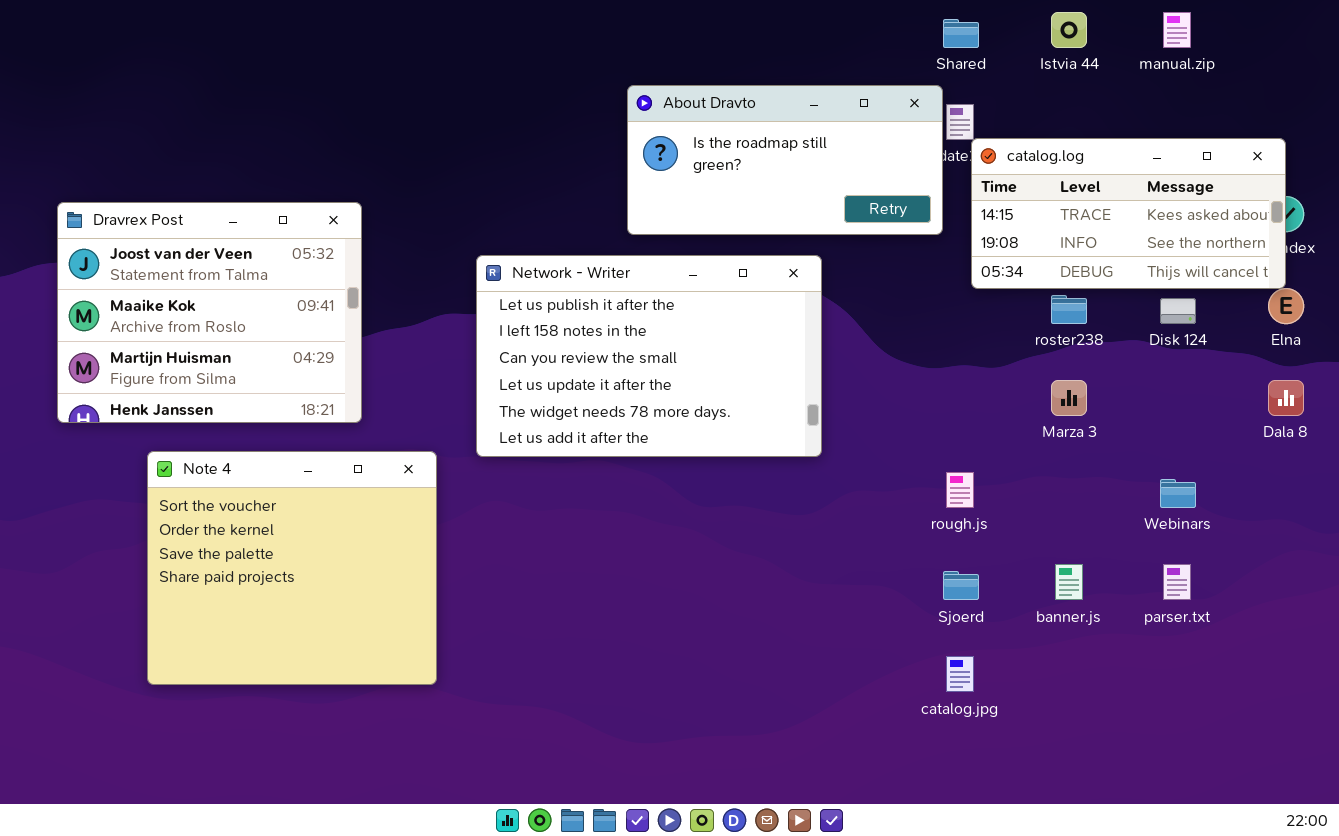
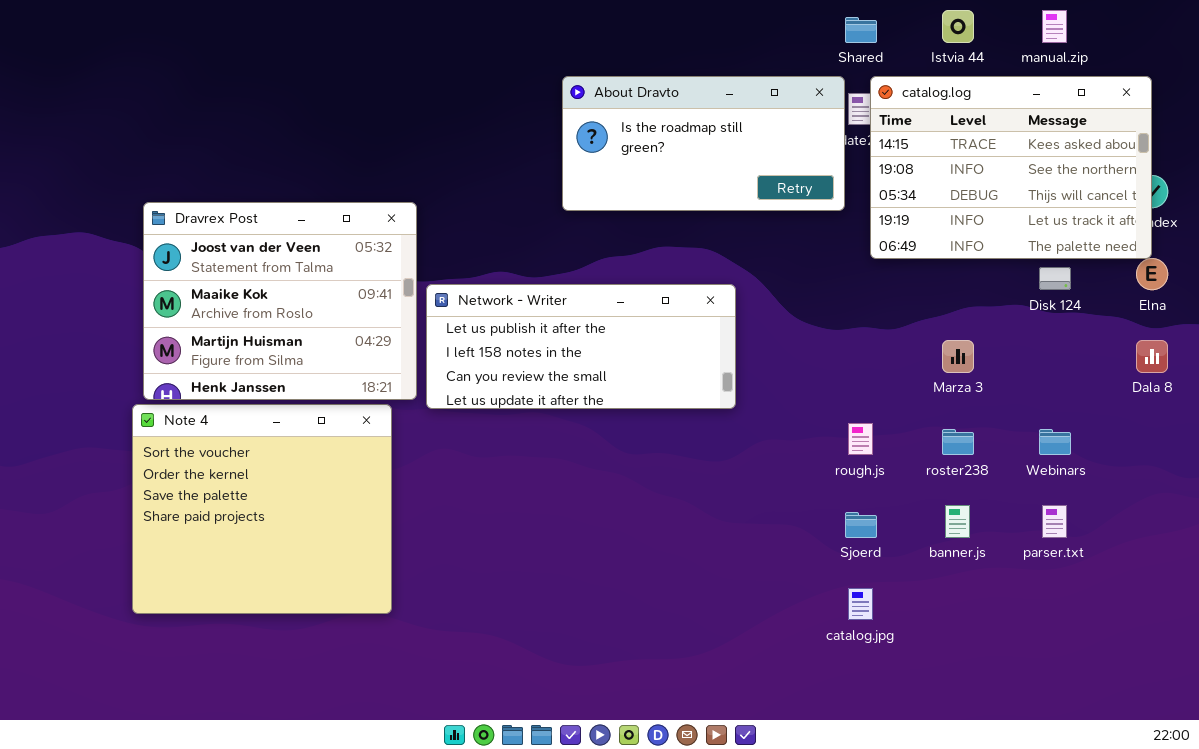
catalog.log: [971,138,1286,289] -> [870,76,1152,259], resized
Dravrex Post: [57,202,362,423] -> [143,202,417,400], moved
Network - Writer: [476,255,822,457] -> [426,284,736,409], resized
roster238: [1051,295,1087,324] -> [942,429,974,455], moved

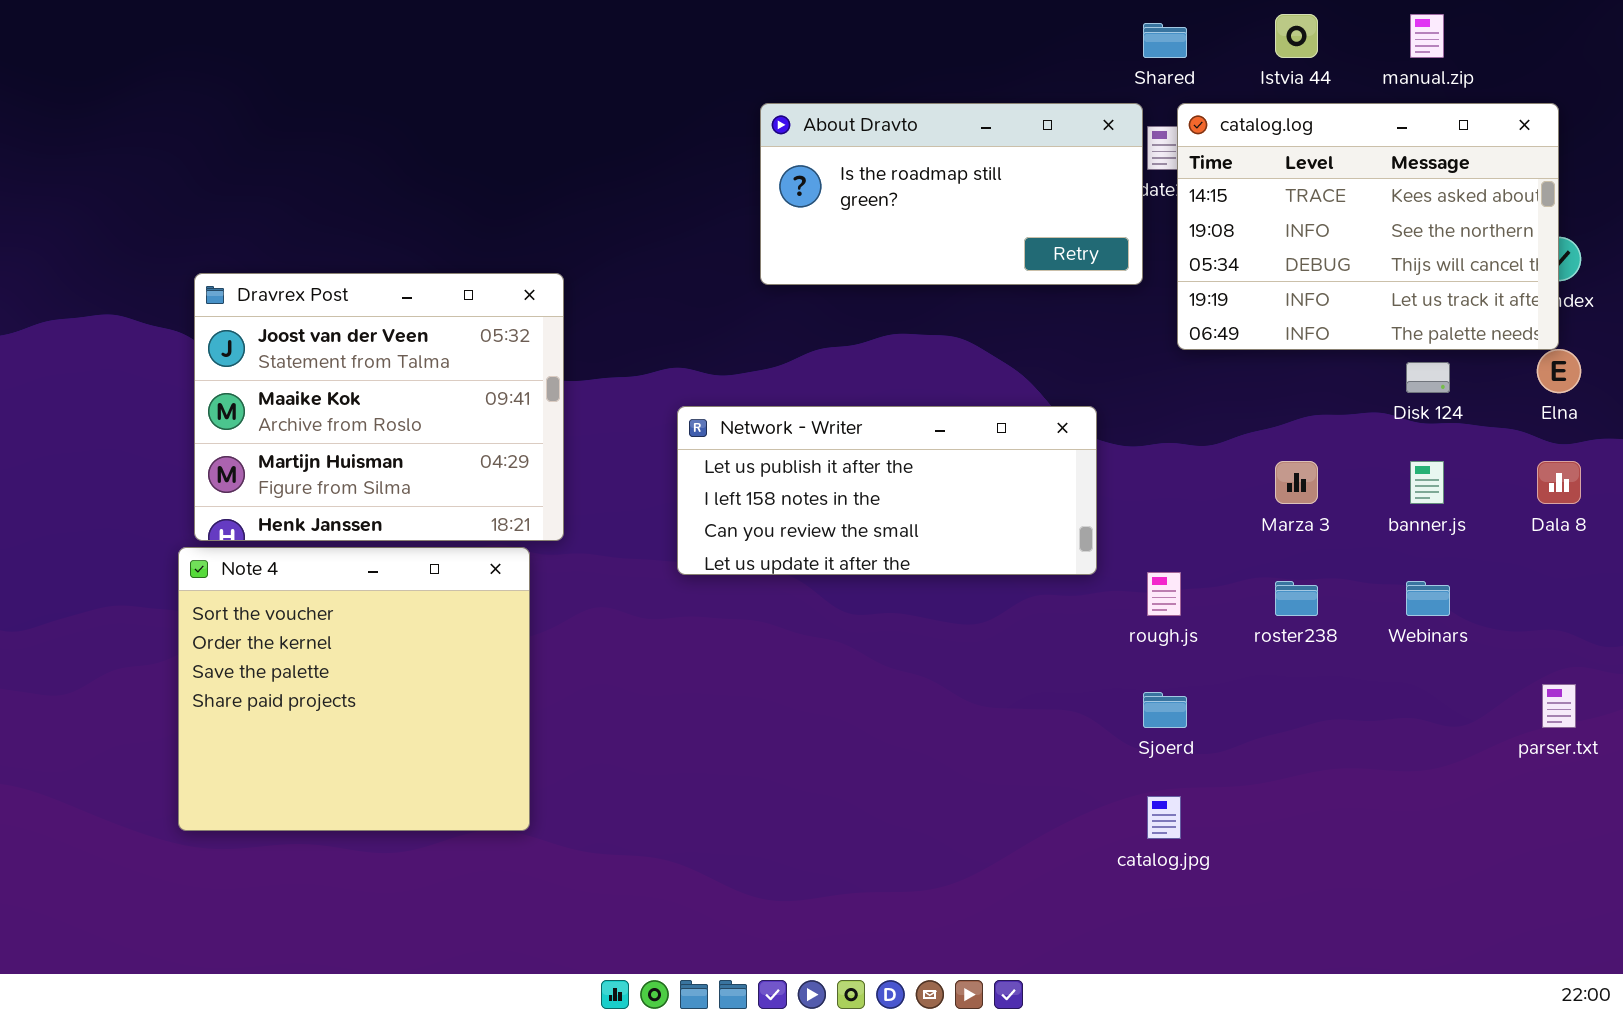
Network - Writer: [426,284,736,409] -> [677,406,1097,575], moved
banner.js: [945,505,970,538] -> [1410,461,1444,504], moved
parser.txt: [1042,505,1067,538] -> [1542,684,1576,728], moved

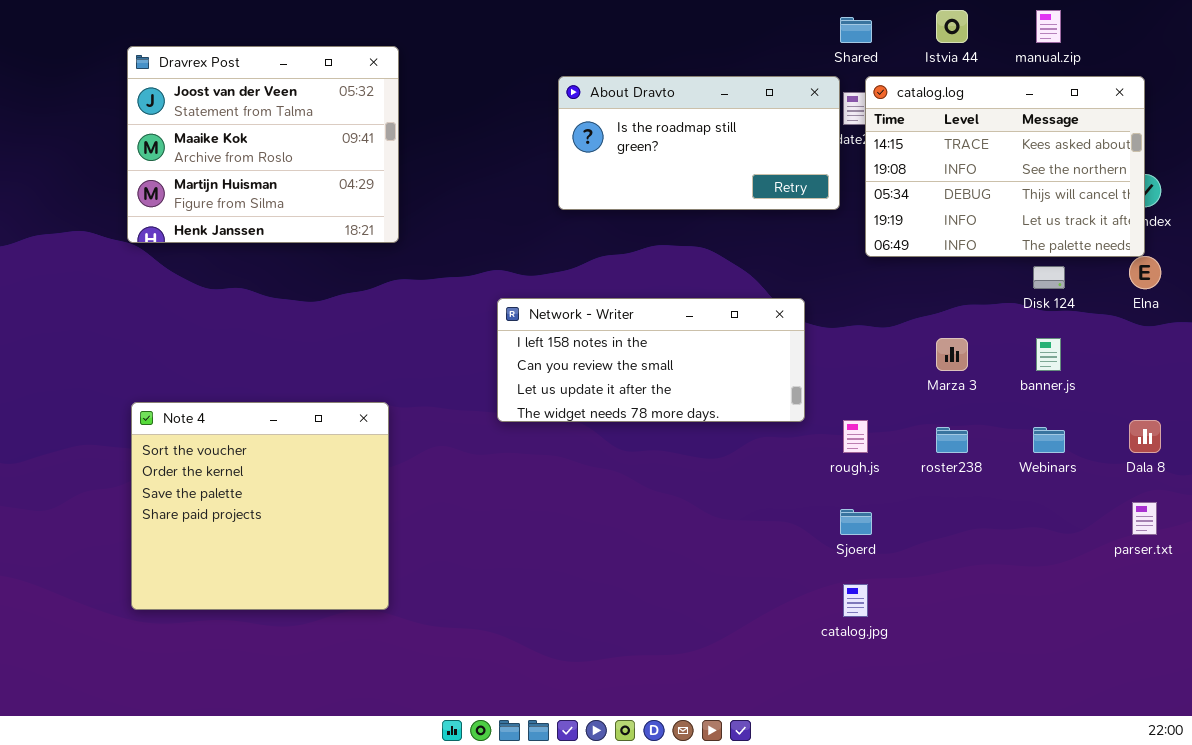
Dravrex Post: [194,273,564,541] -> [127,46,399,243], moved
Network - Writer: [677,406,1097,575] -> [497,298,805,422], scrolled down 1 row
Dala 8: [1537,461,1581,504] -> [1129,420,1161,453], moved

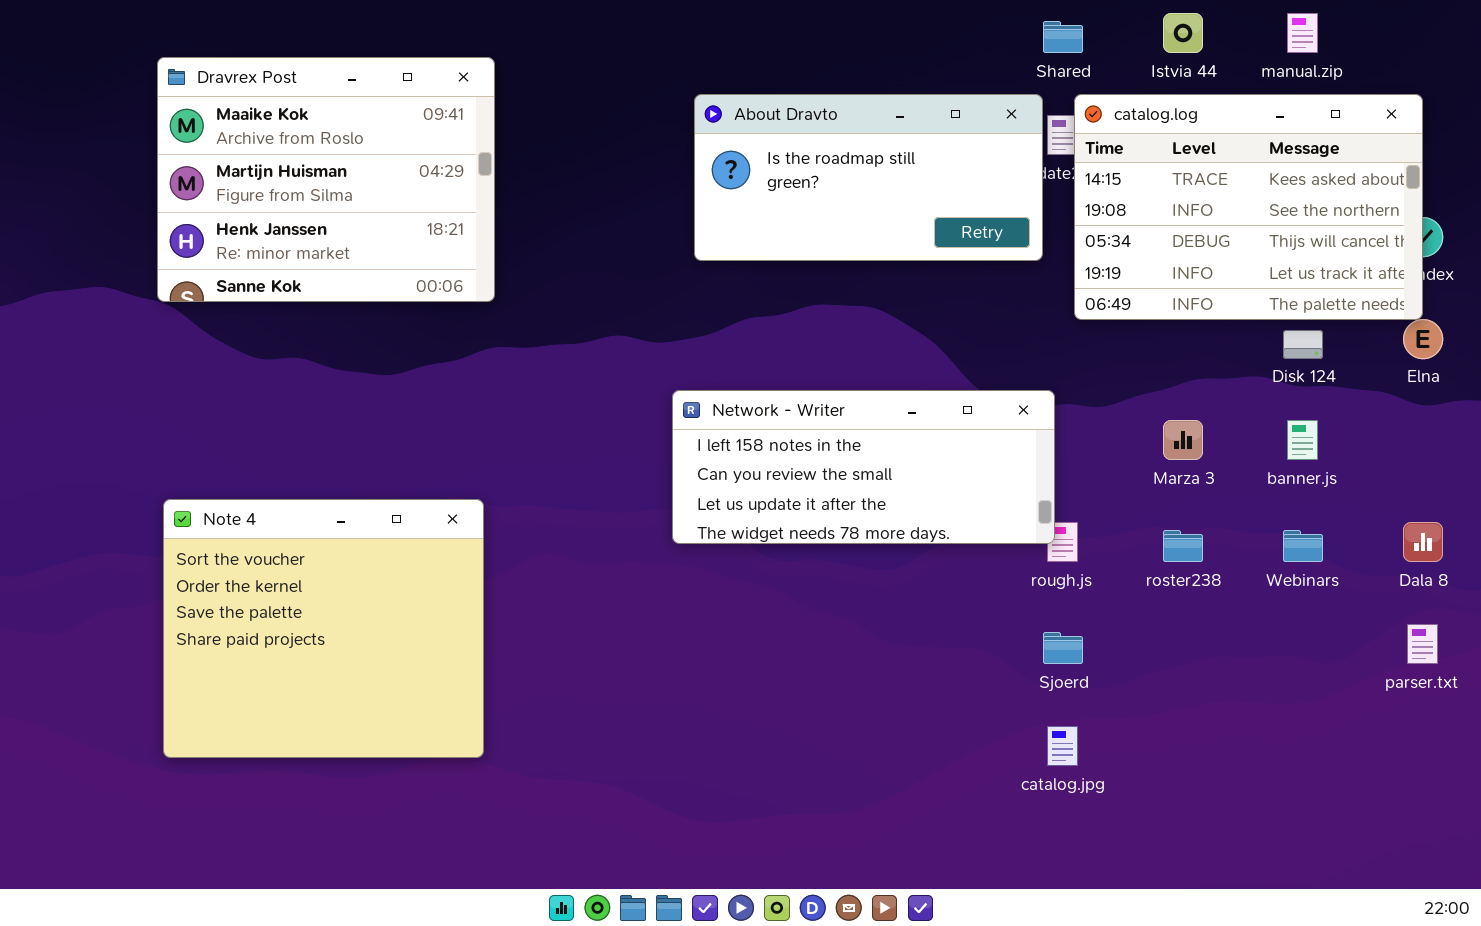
Dravrex Post: [127,46,399,243] -> [157,57,495,302], scrolled down 1 row
Network - Writer: [497,298,805,422] -> [672,390,1055,544], moved

